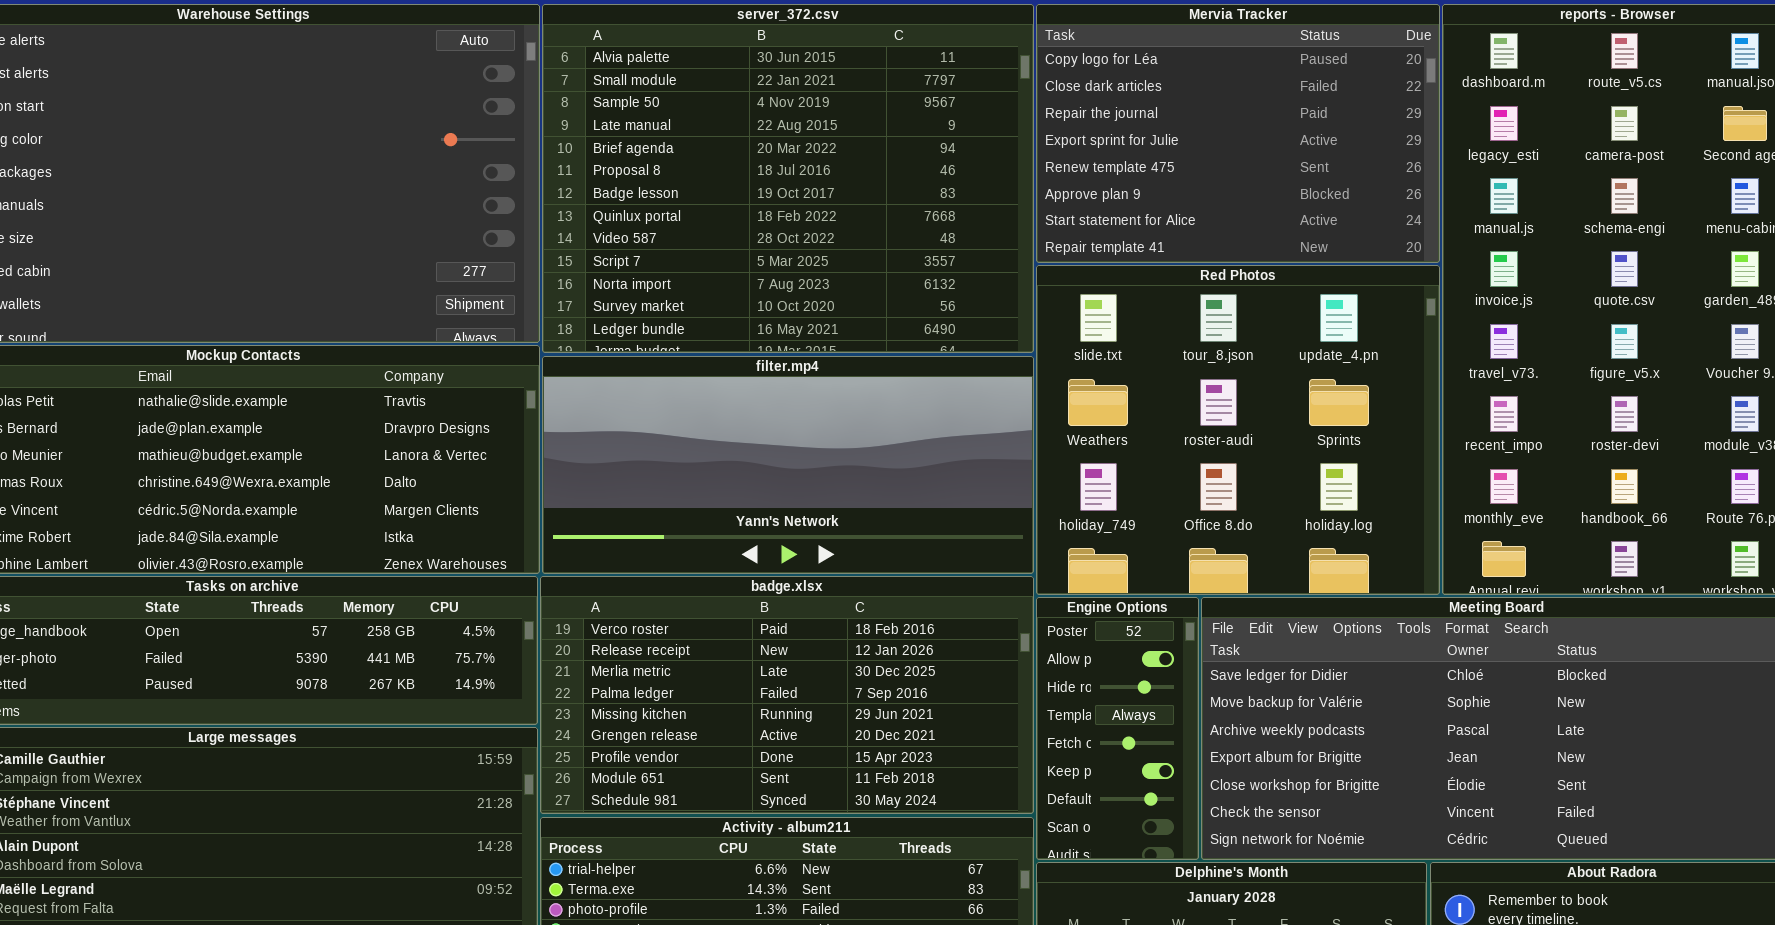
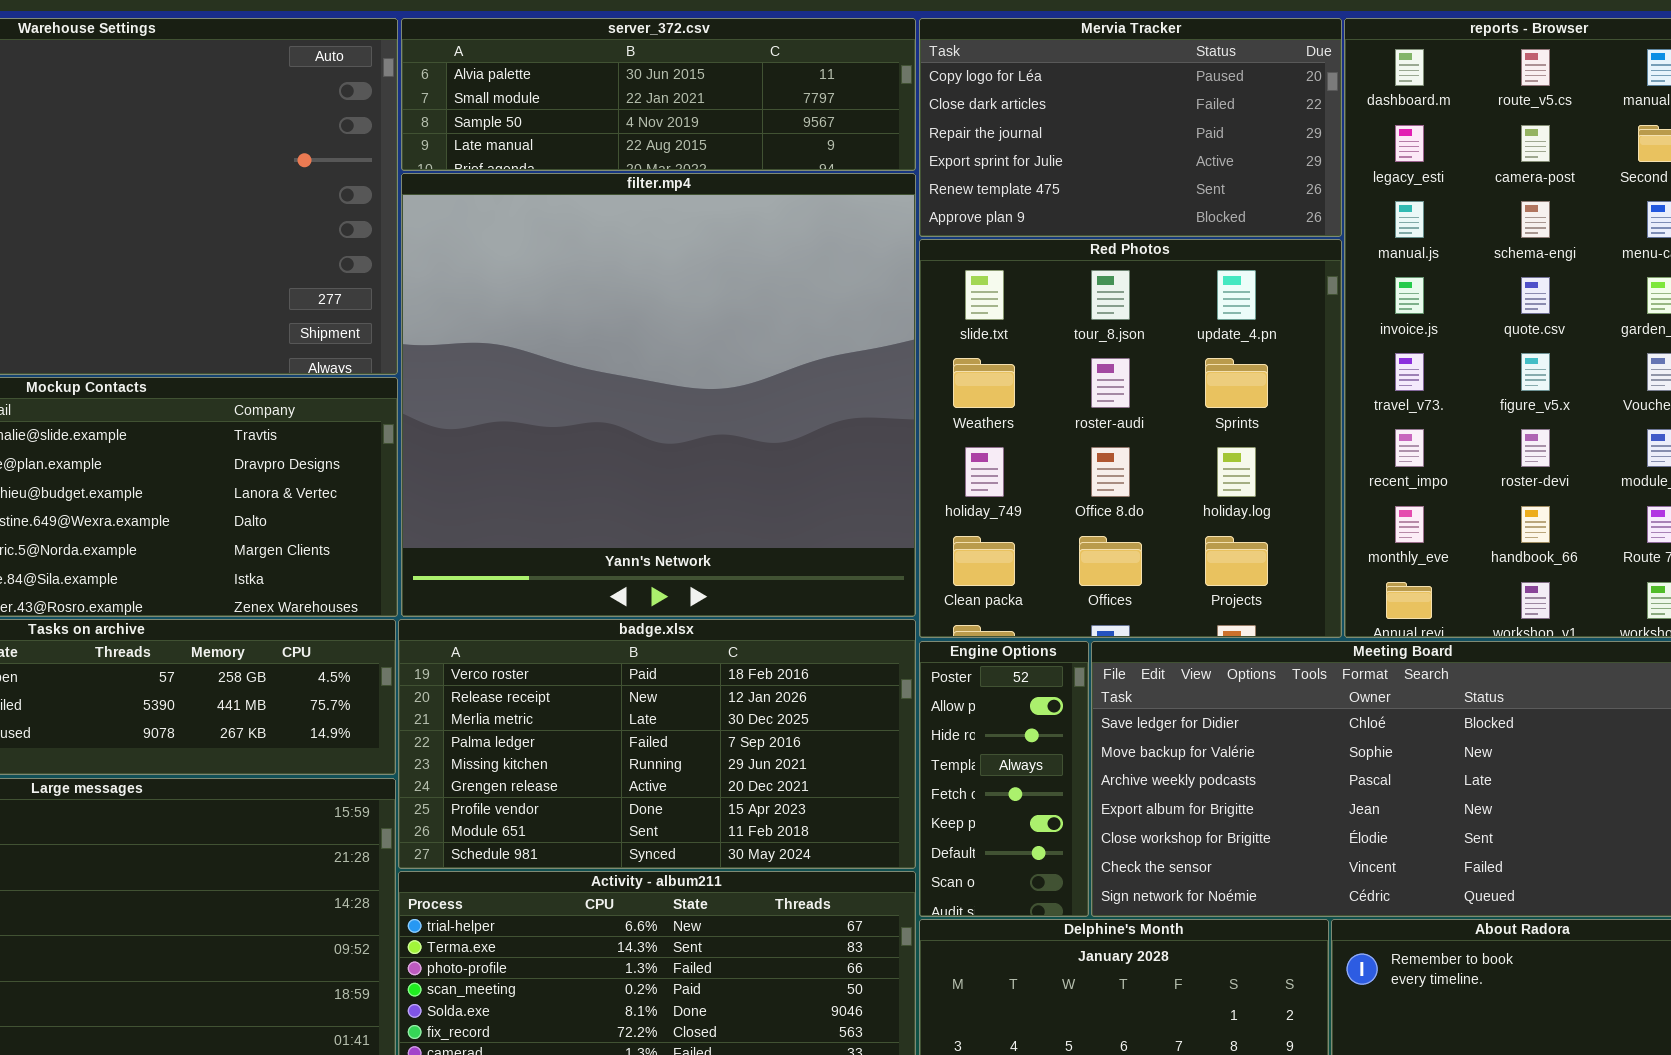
server_372.csv: [542,4,1034,353] -> [401,18,916,171], resized
Mervia Tracker: [1036,4,1440,263] -> [919,18,1342,237], resized
Red Photos: [1036,265,1440,595] -> [919,239,1342,638], resized
filter.mp4: [542,356,1034,574] -> [401,173,916,617], resized

